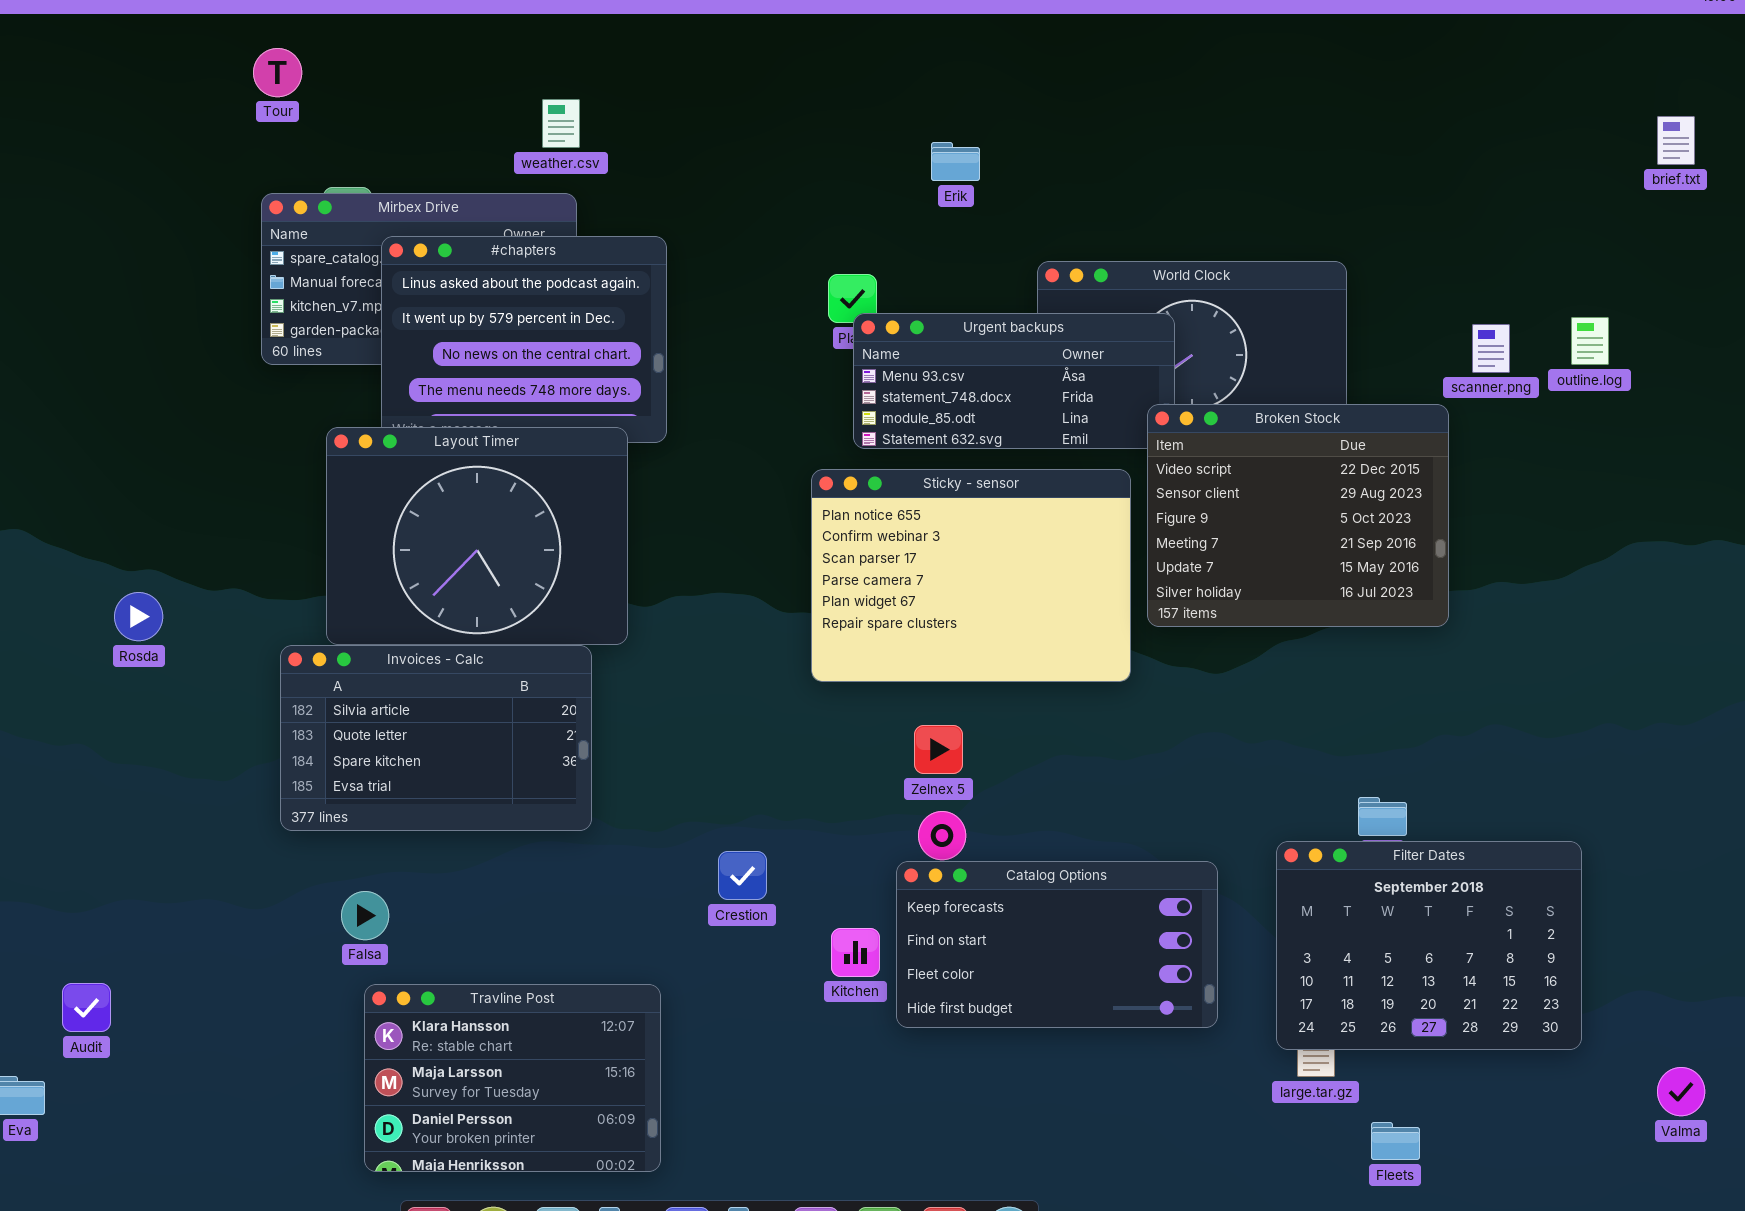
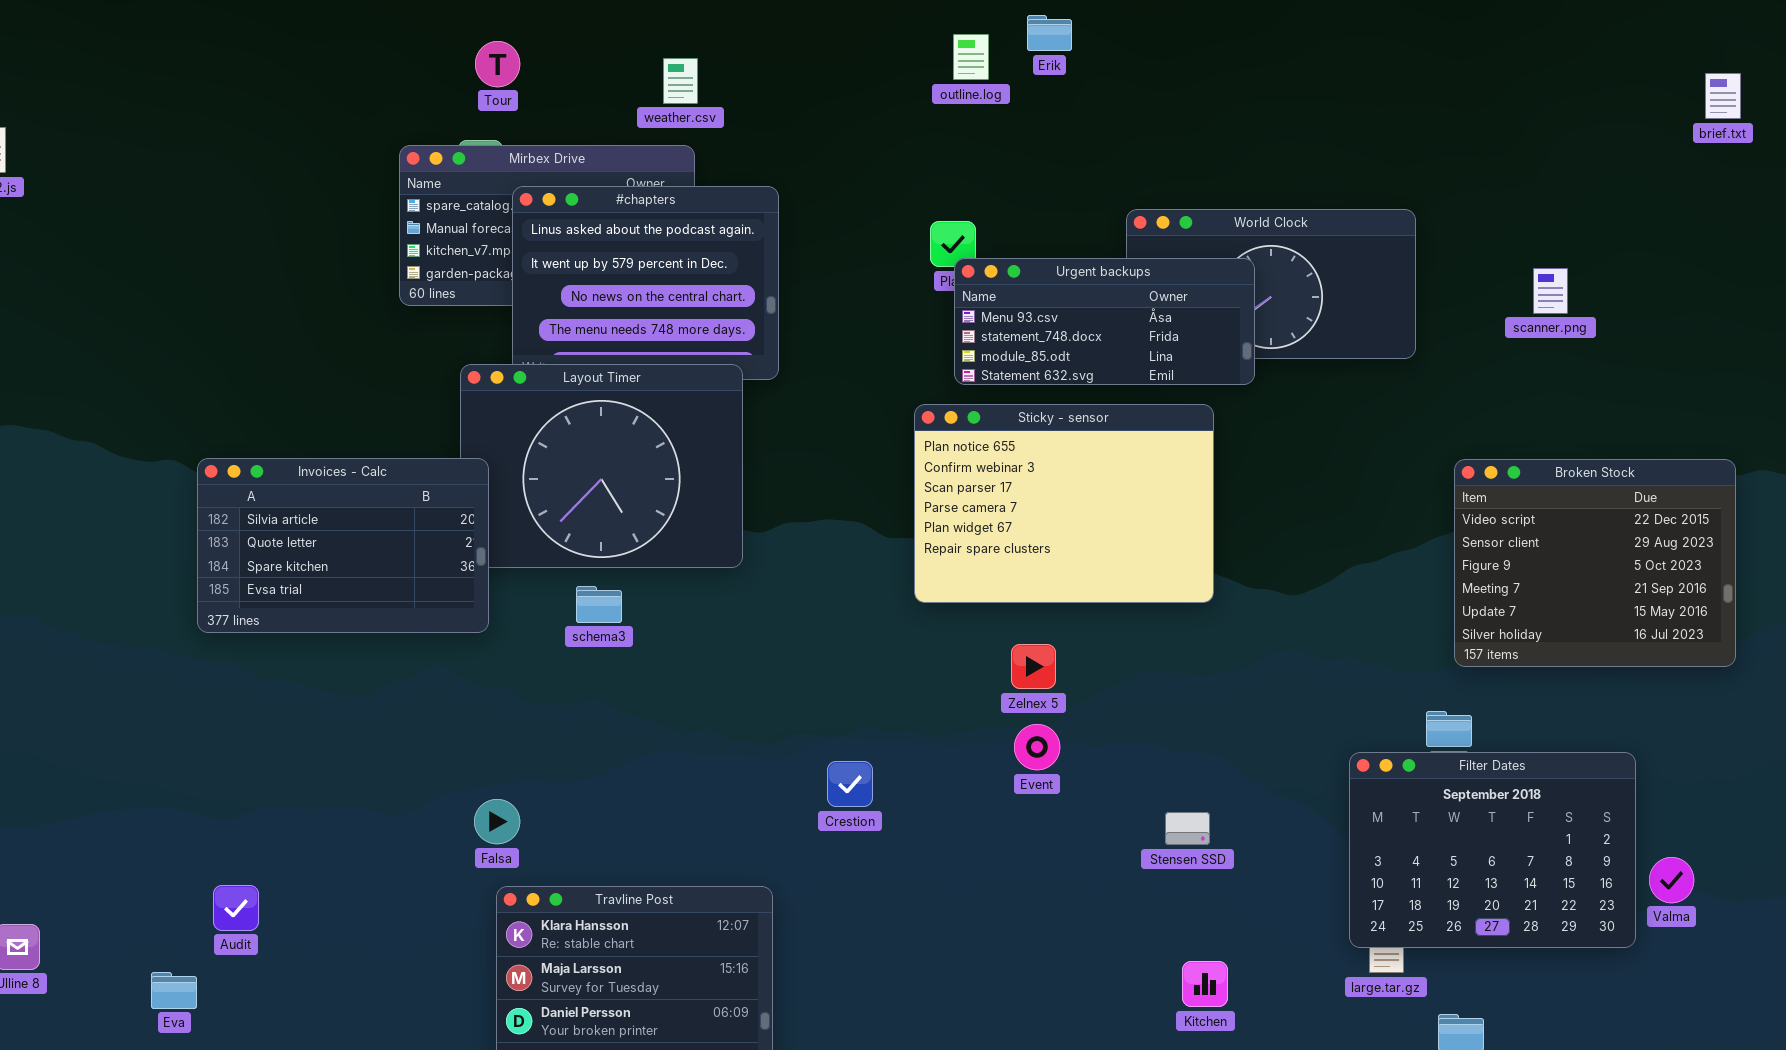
Tour: [253,48,302,97] -> [475,41,520,87], moved
Erik: [931,142,980,181] -> [1027,15,1072,51], moved
outline.log: [1571,317,1609,365] -> [953,34,989,80], moved
Broken Stock: [1147,404,1449,627] -> [1454,459,1736,667], moved
Invoices - Calc: [280,645,592,831] -> [197,458,489,633], moved
Catalog Options: [896,861,1218,1028] -> none, closed
Kitchen: [831,928,880,977] -> [1182,961,1228,1007], moved
Valma: [1657,1067,1705,1116] -> [1649,857,1694,903], moved

